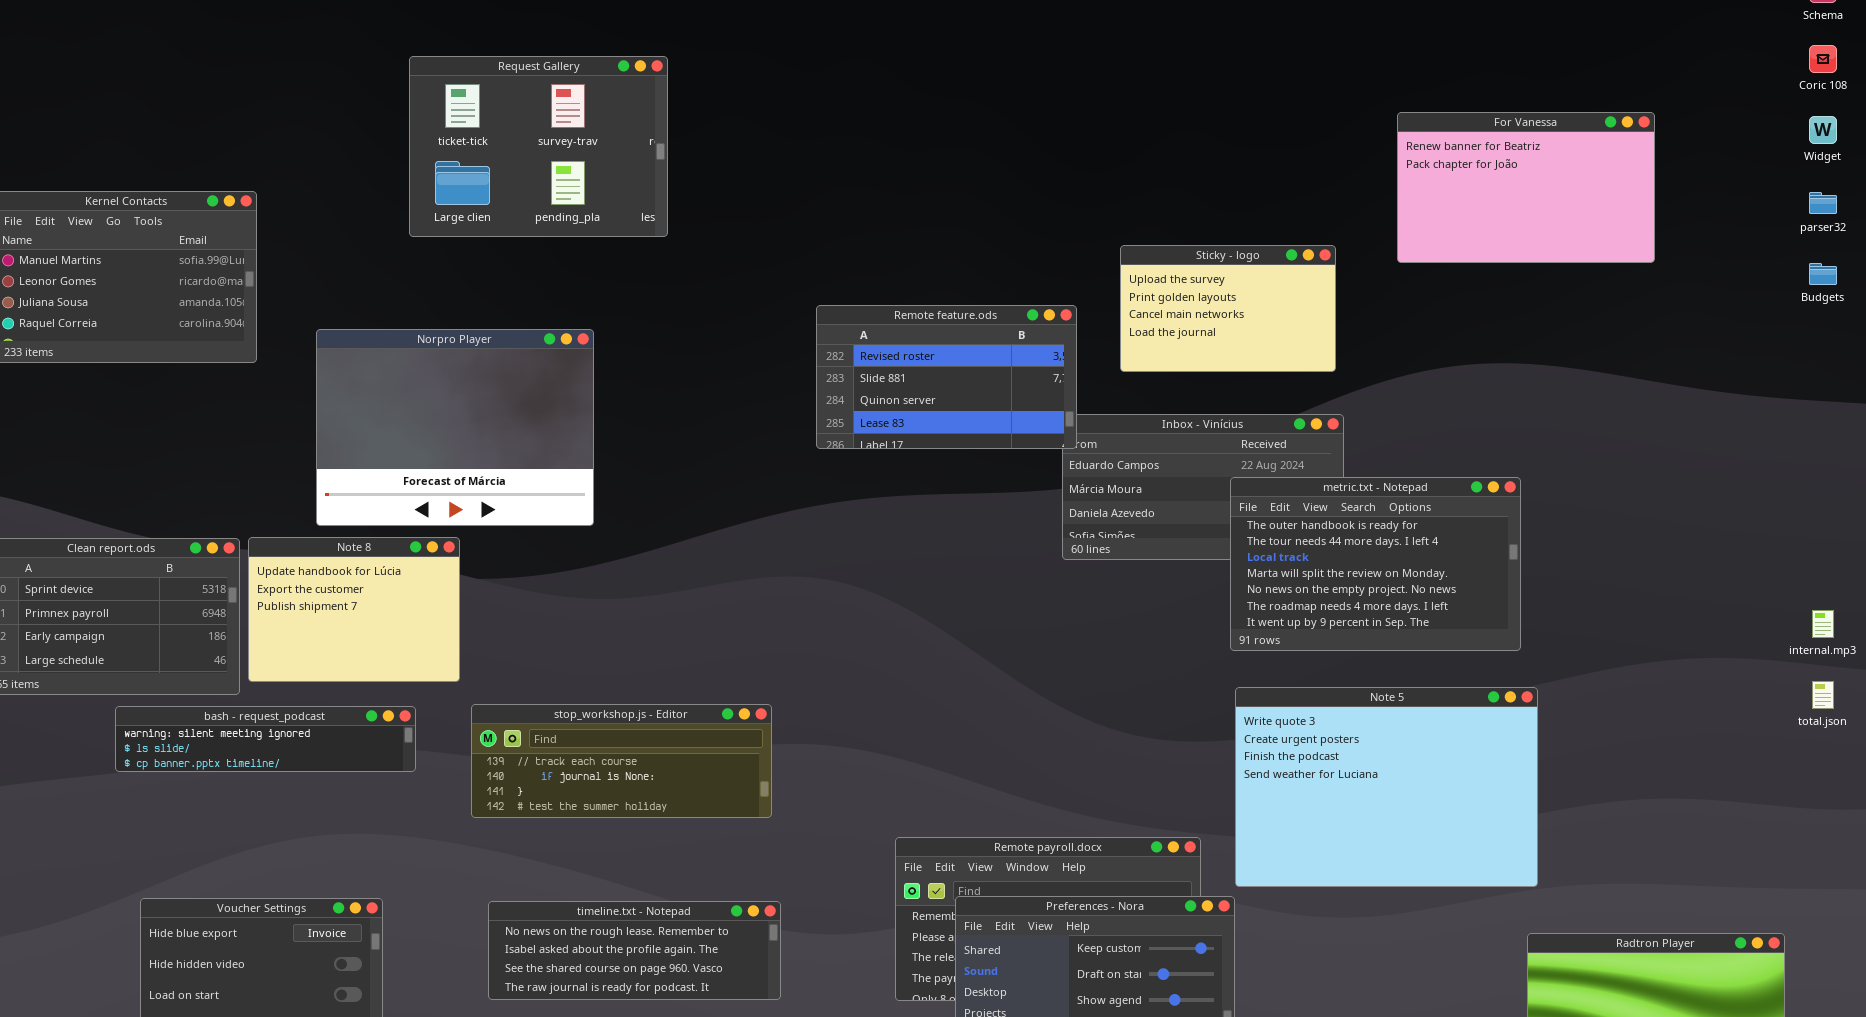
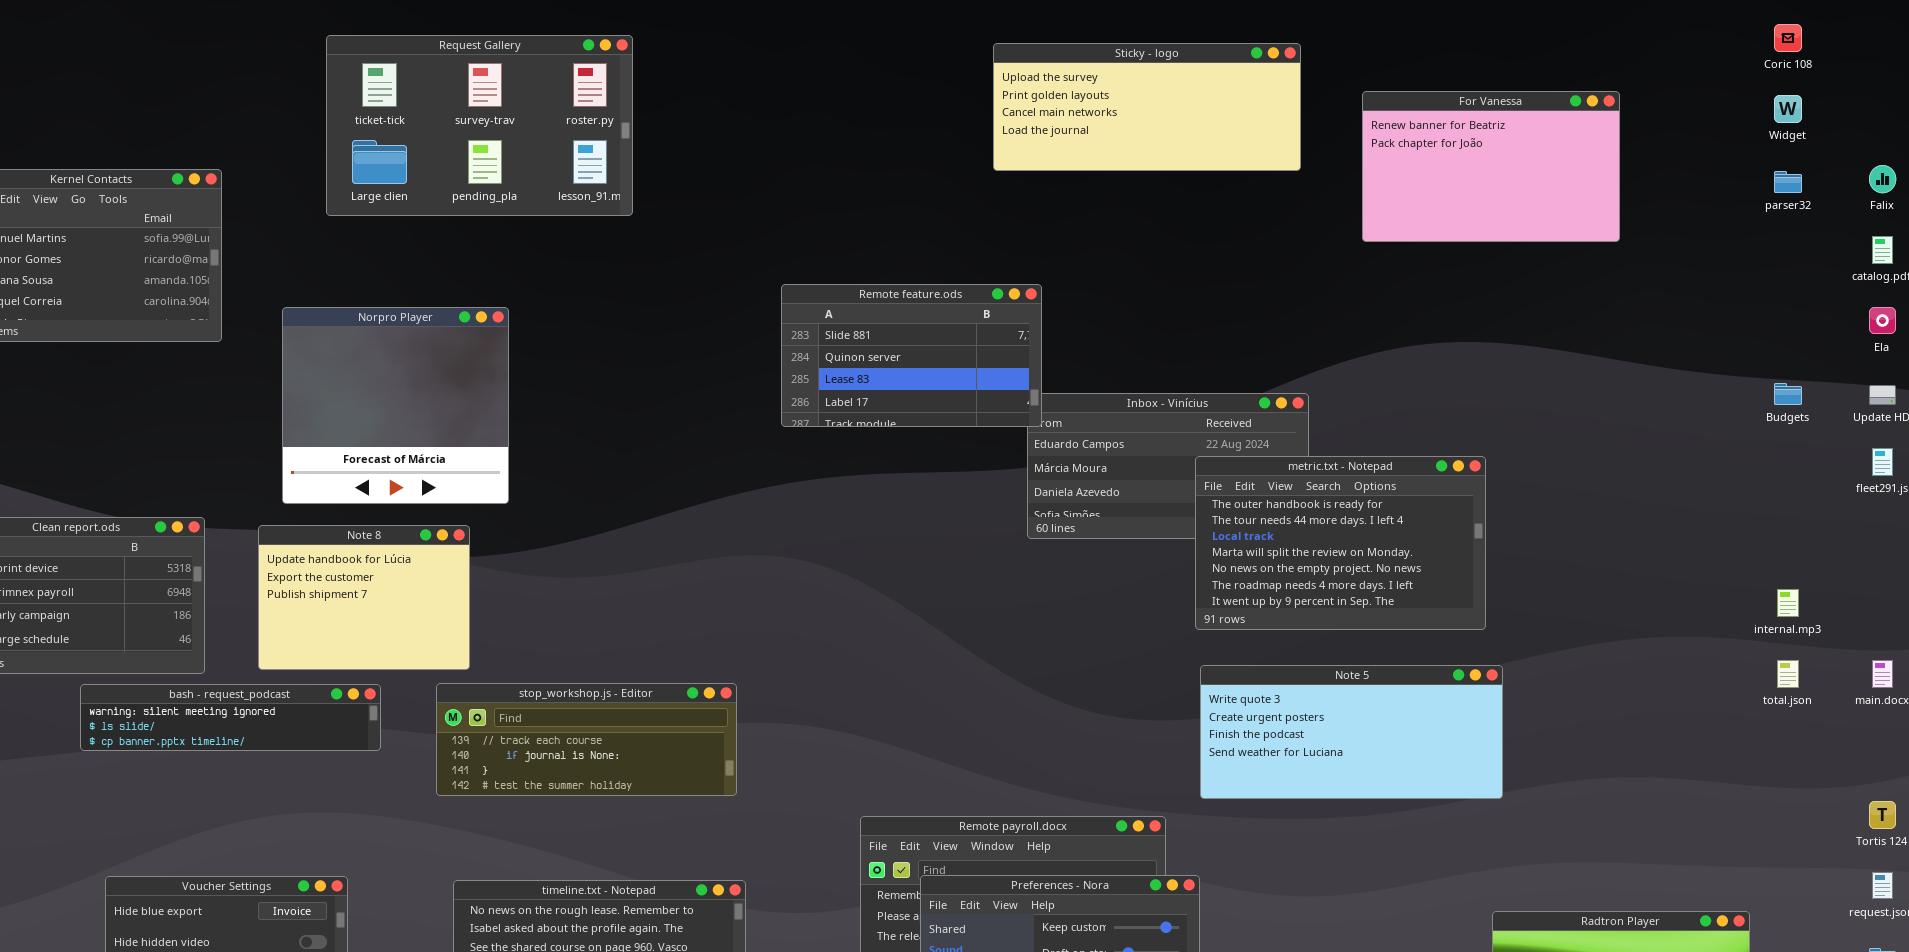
Request Gallery: [409,56,668,237] -> [326,35,633,216], resized
Sticky - logo: [1120,245,1336,372] -> [993,43,1301,171], moved, resized
Budgets: [1809,263,1837,285] -> [1774,383,1802,405], moved
Remote feature.ods: [816,305,1077,449] -> [781,284,1042,427], scrolled down 1 row
Norpro Player: [316,329,594,526] -> [282,307,509,504], resized
Note 8: [248,537,460,682] -> [258,525,470,670], moved
Note 5: [1235,687,1538,887] -> [1200,665,1503,799], resized

